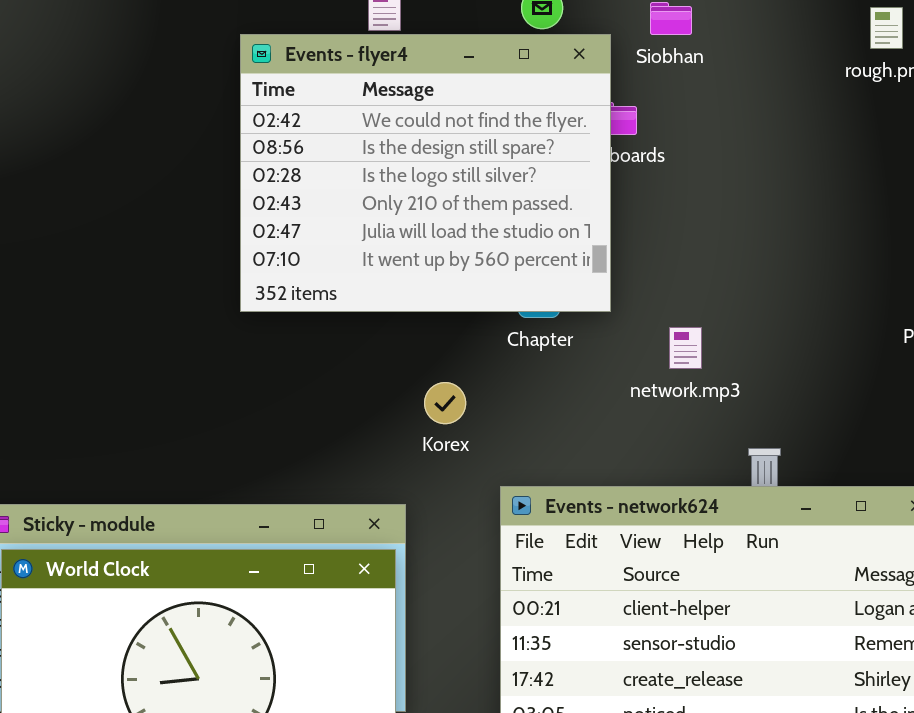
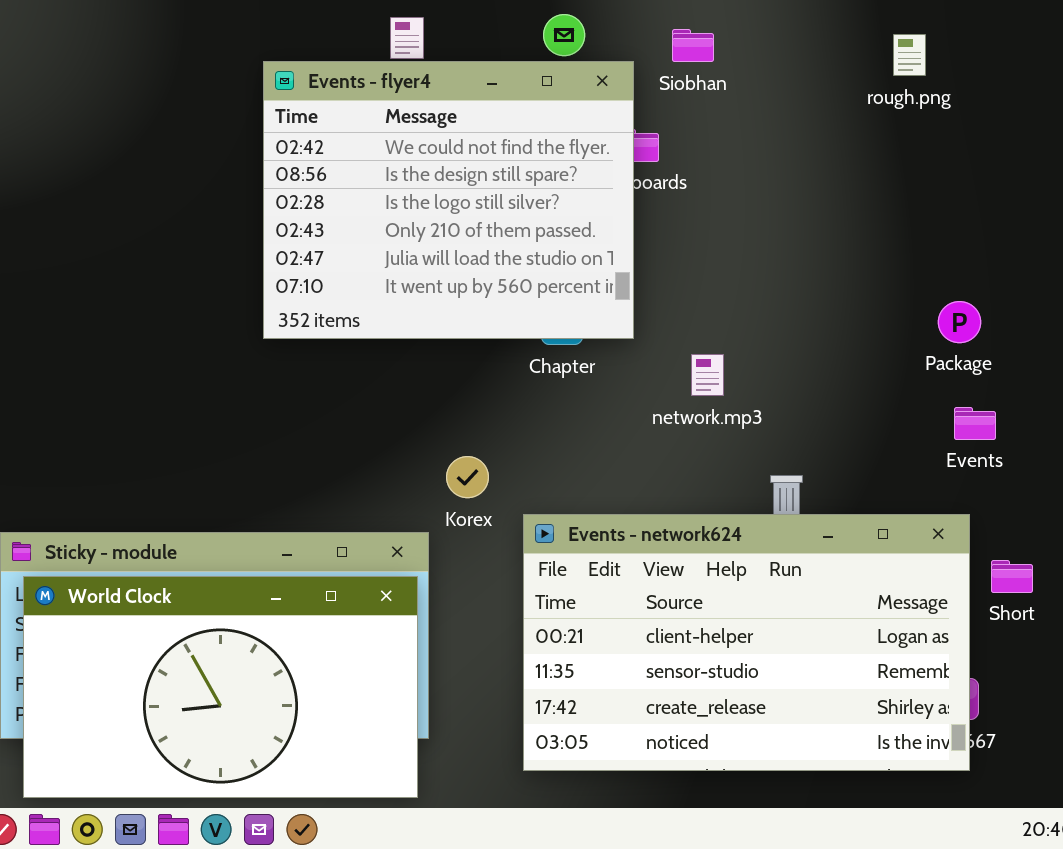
Korex: [424,382,466,424] -> [446,456,489,498], moved

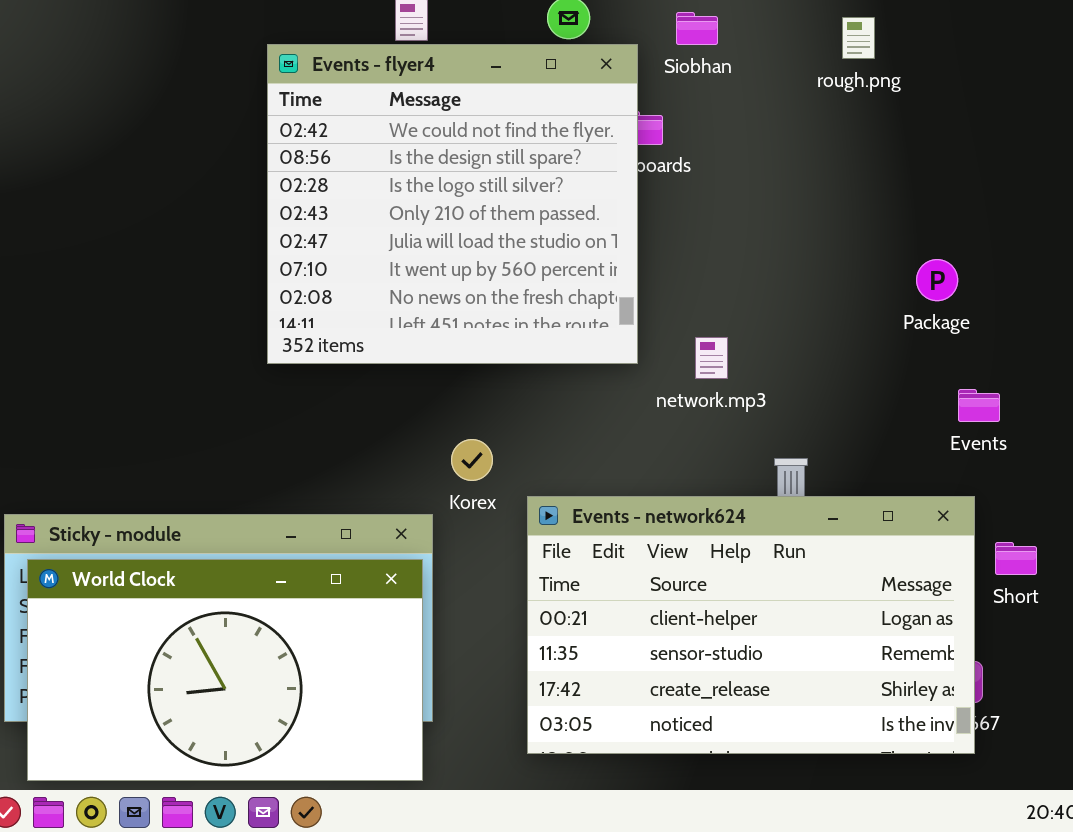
rough.png: [893,34,926,76] -> [842,17,875,59], moved
Events - flyer4: [263,61,634,339] -> [267,44,638,364], resized
Package: [938,301,981,343] -> [916,259,958,301], moved

